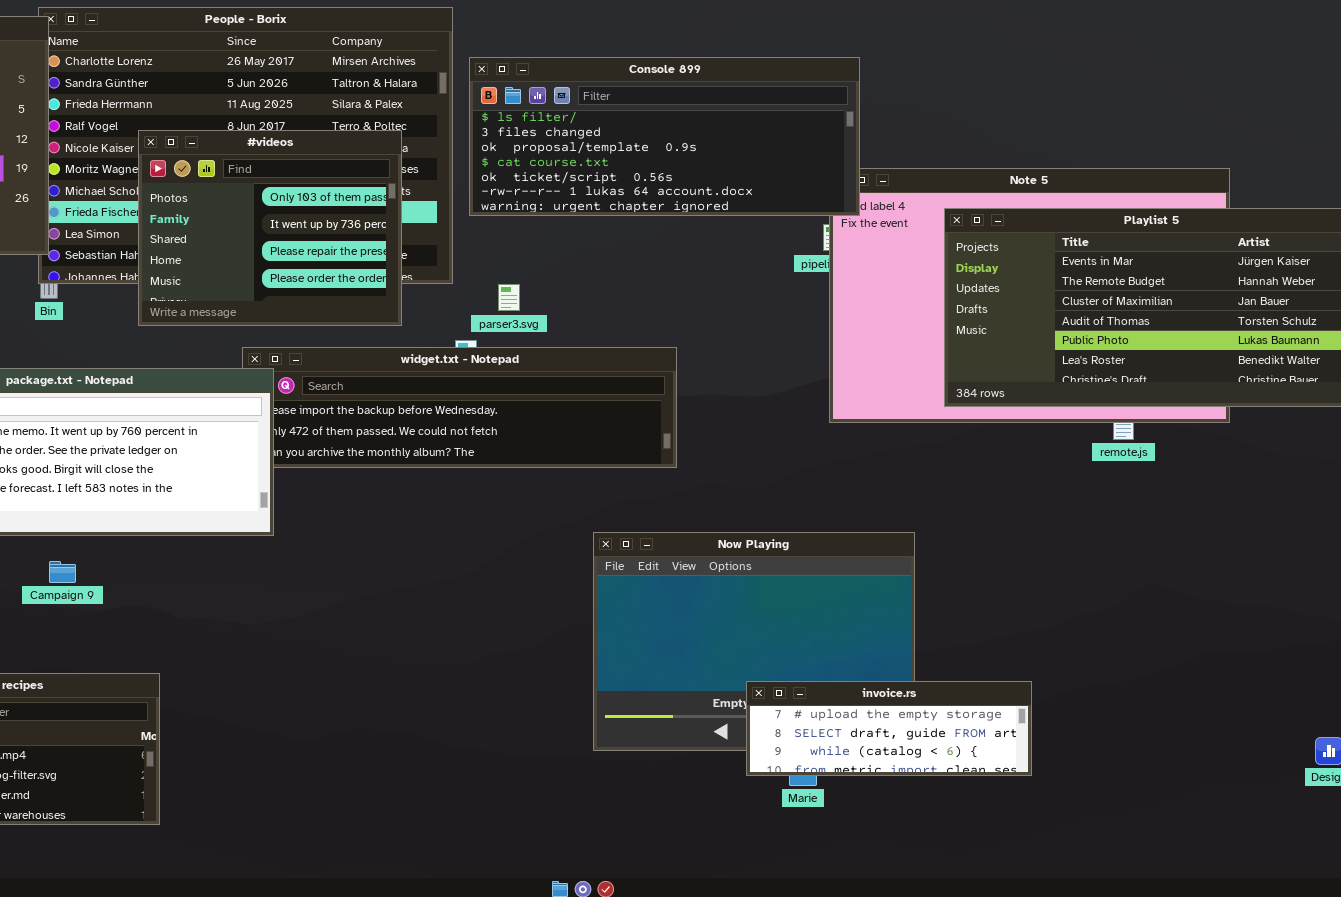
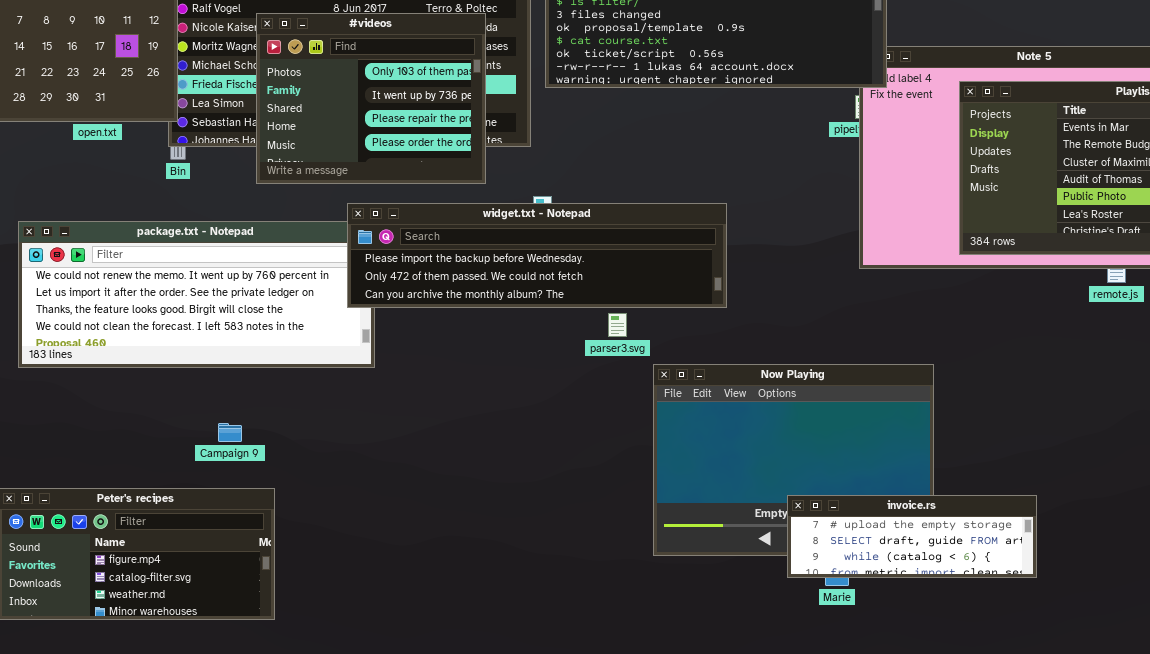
parser3.svg: [498,284,520,311] -> [608,313,627,337], moved
widget.txt - Notepad: [242,347,677,468] -> [347,203,727,308], raised
Campaign 9: [49,561,76,583] -> [218,423,242,442], moved

